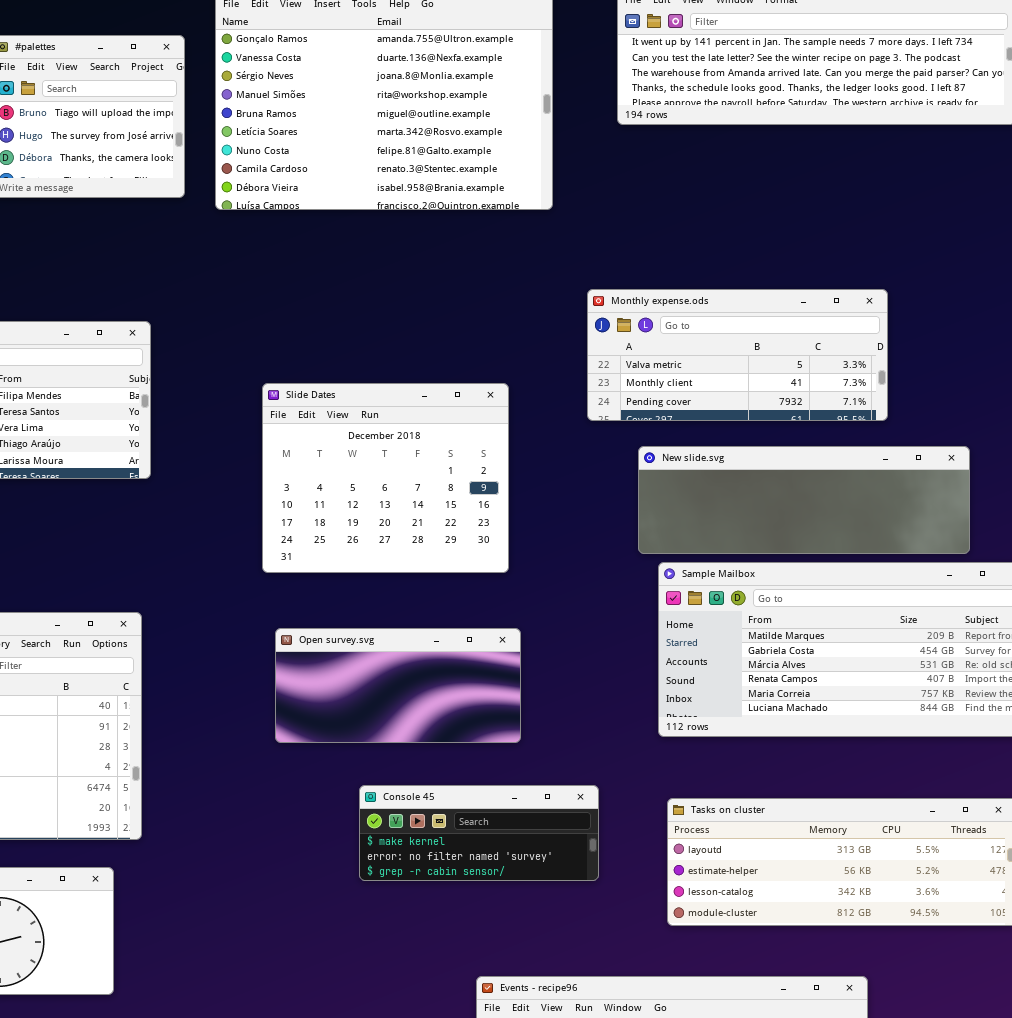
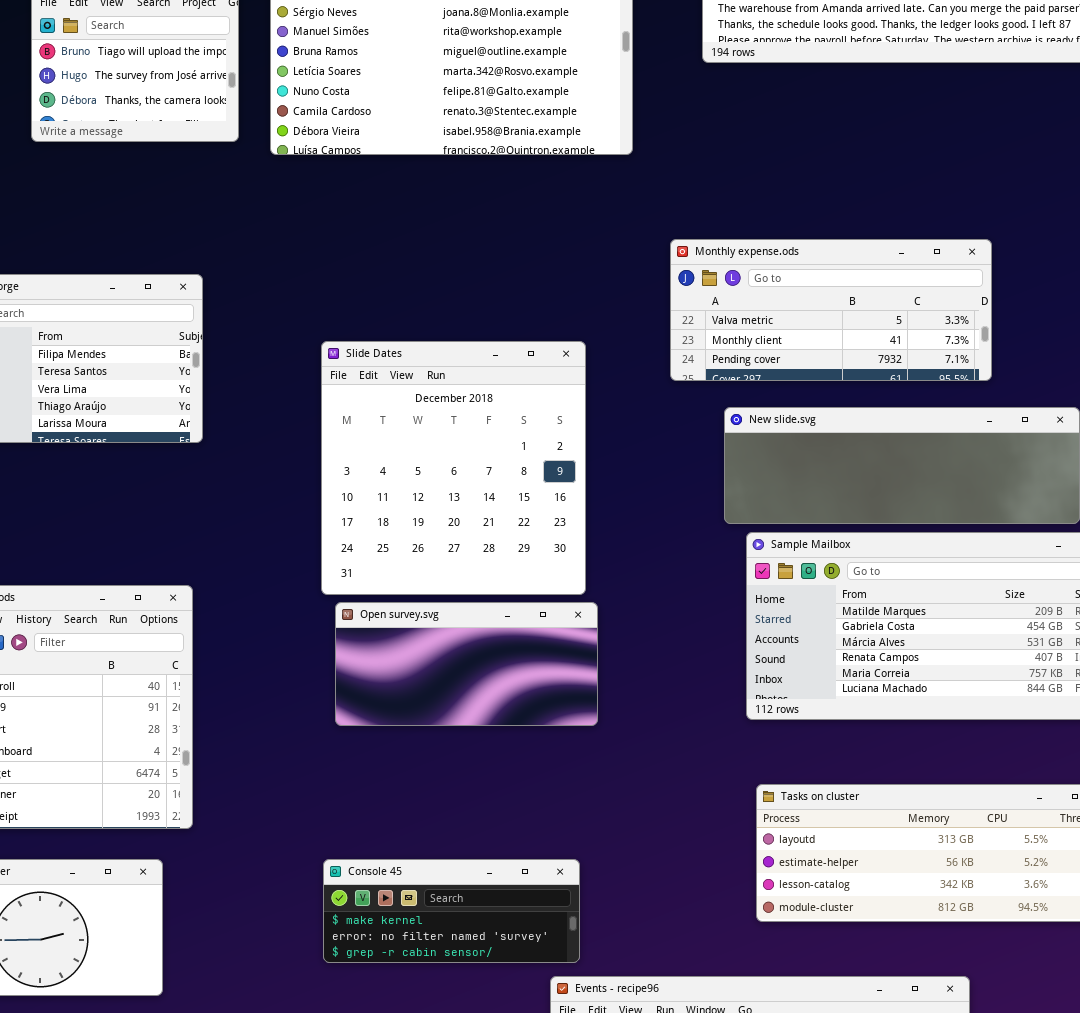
Slide Dates: [262,383,509,573] -> [321,341,586,595], resized
Console 45: [359,785,599,881] -> [323,859,580,963], moved

